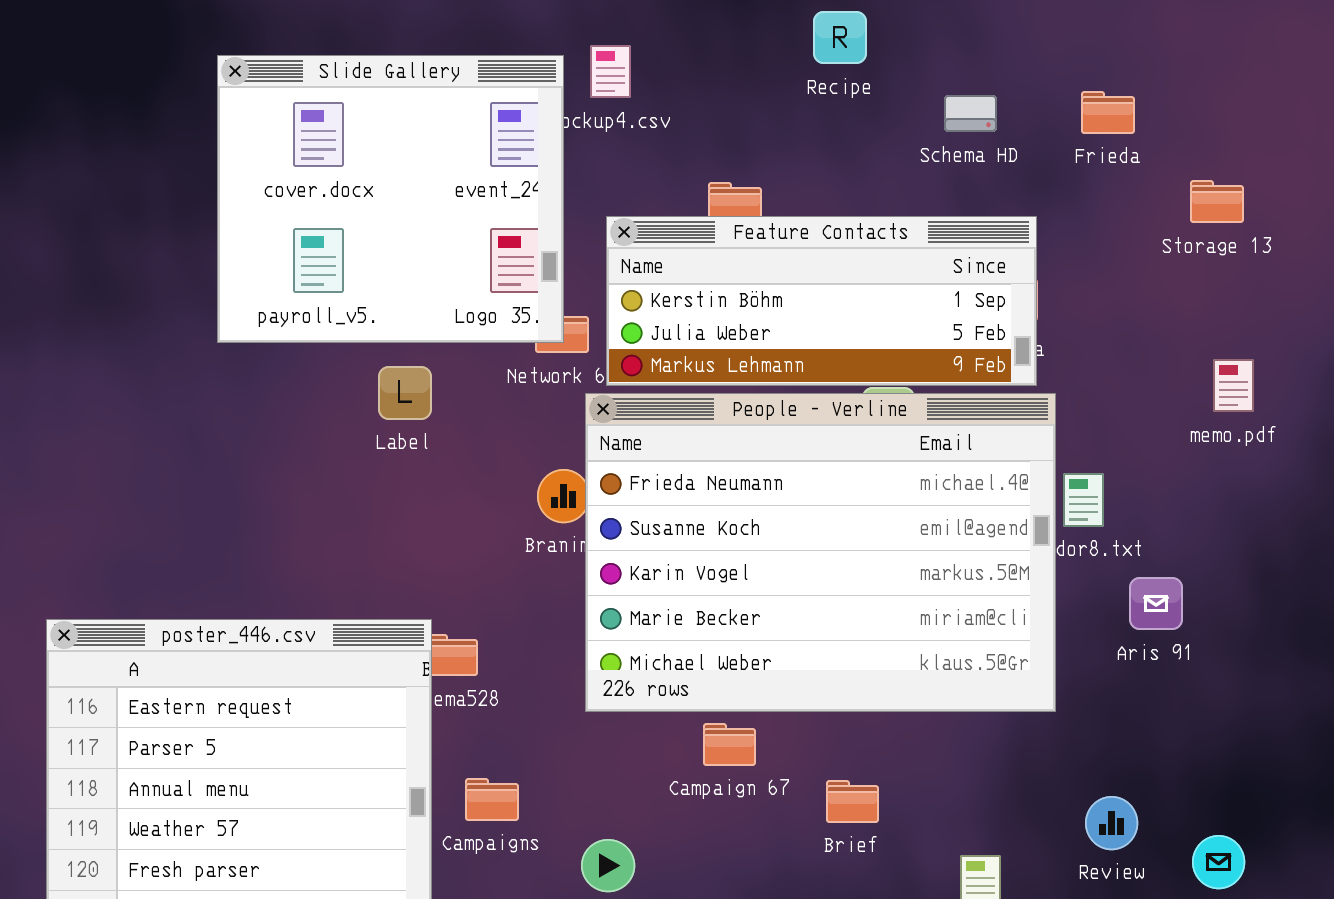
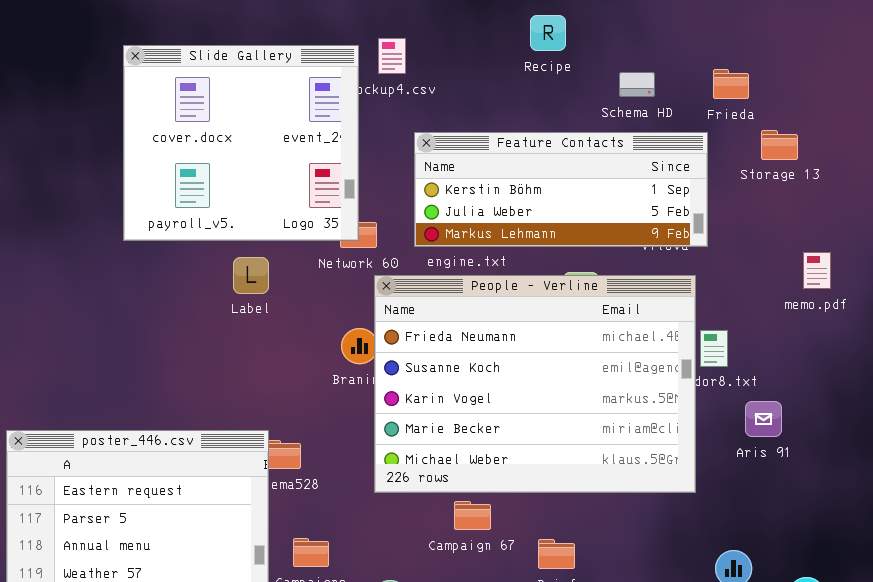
Storage 13: [1190,180,1244,223] -> [761,130,798,160], moved
Feature Contacts: [606,216,1037,386] -> [414,132,708,247], moved

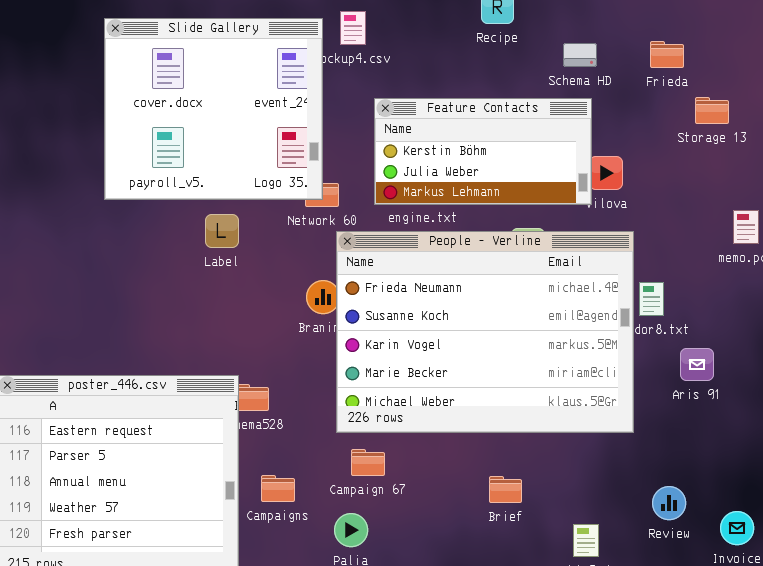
Feature Contacts: [414,132,708,247] -> [374,98,592,205], resized
Campaign 67: [454,501,491,530] -> [351,449,385,476], moved

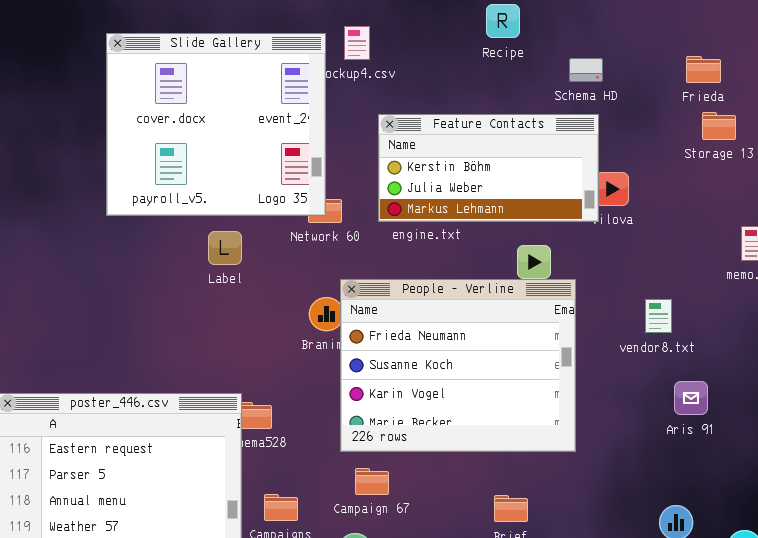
Frieda: [650,41,684,68] -> [686,56,721,83], moved
People - Verline: [336,231,634,433] -> [340,279,576,452], resized
Aris 91: [680,348,714,381] -> [674,381,708,415], moved

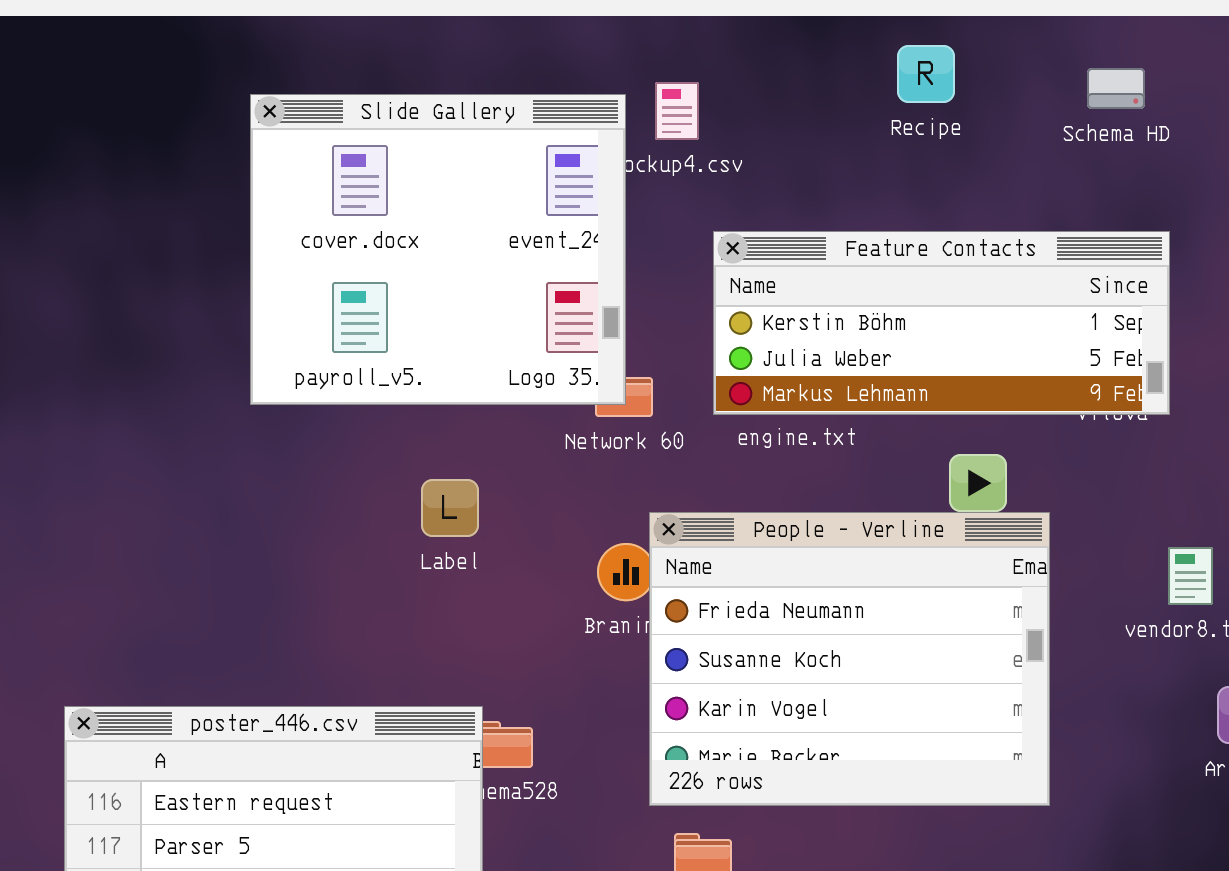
Schema HD: [569,58,603,82] -> [1087,68,1145,109], moved
Feature Contacts: [378,114,599,222] -> [713,231,1170,415], resized
Label: [208,231,242,265] -> [421,479,479,537], moved

